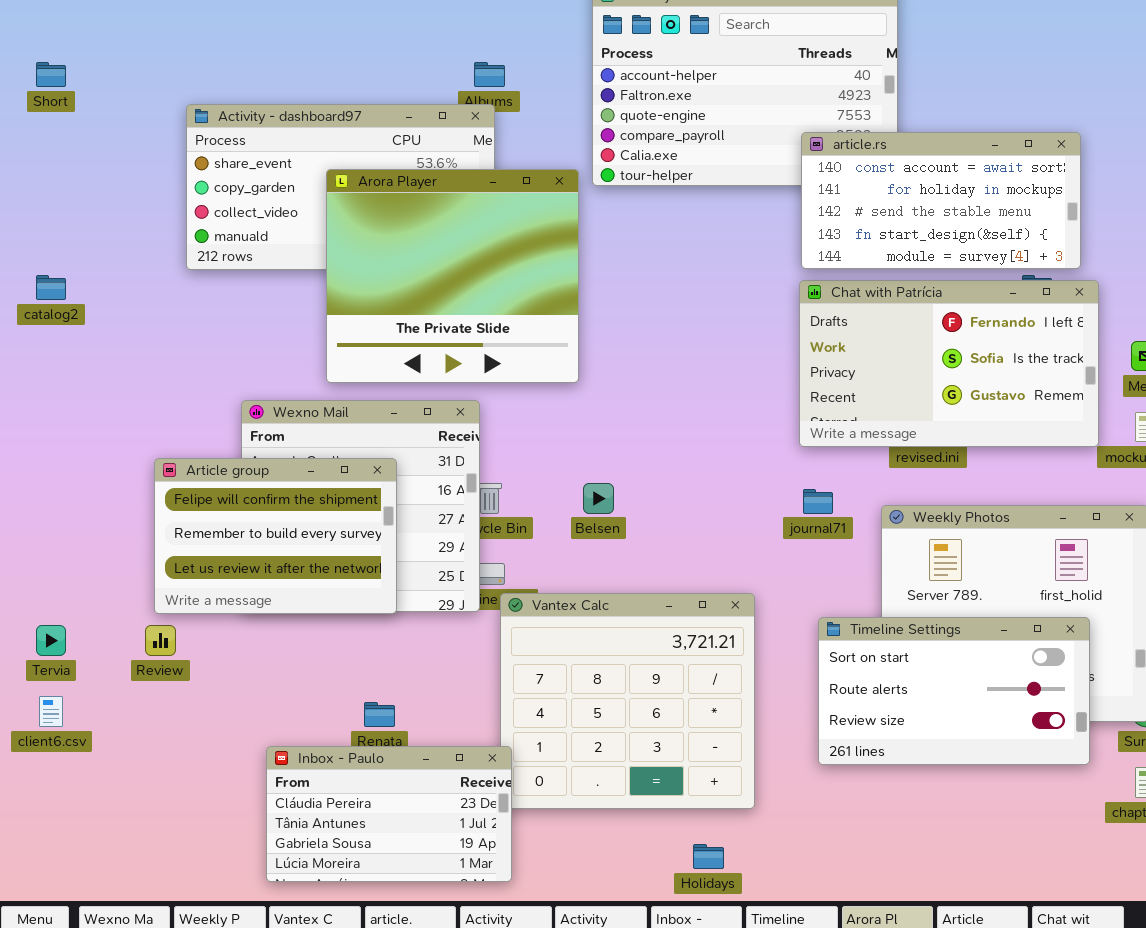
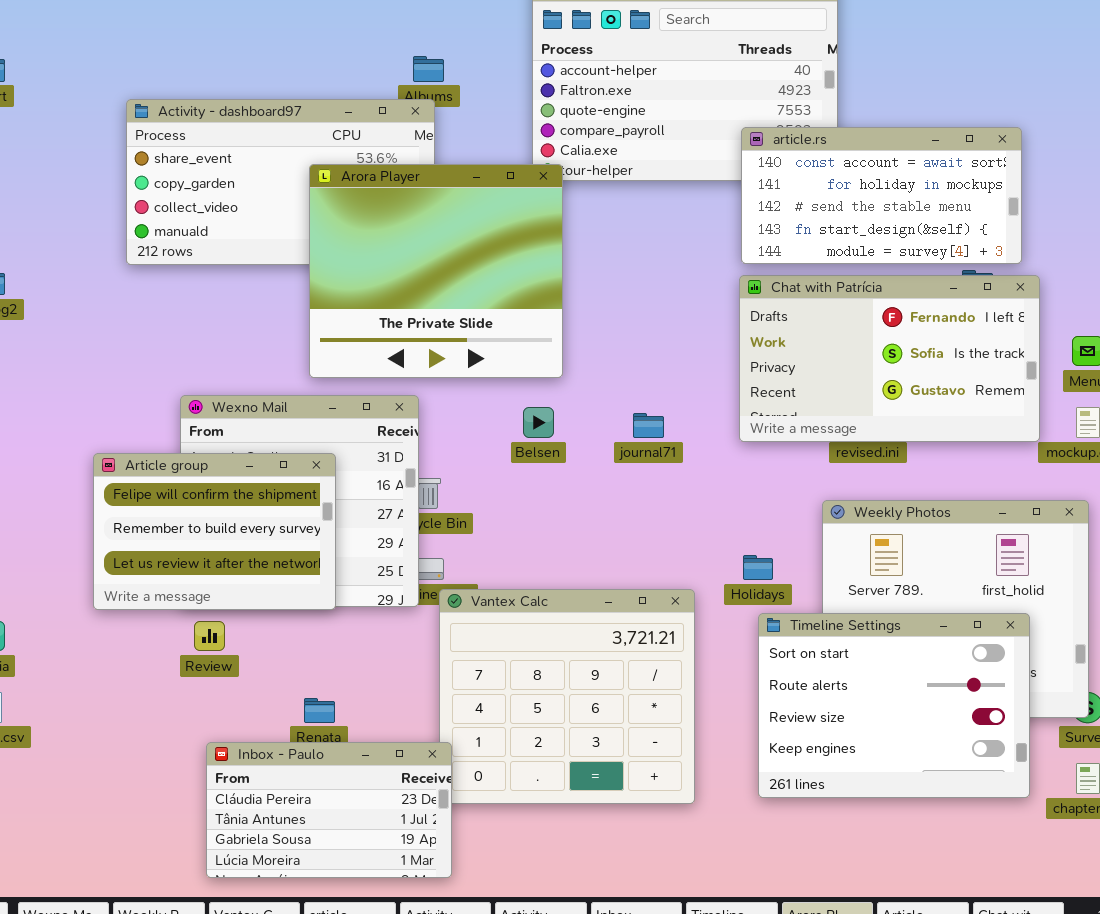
Arora Player: [326,169,579,383] -> [309,164,563,378], moved
Belsen: [583,483,614,514] -> [523,407,554,438], moved
journal71: [803,489,833,514] -> [633,413,664,438], moved
Timeline Settings: [818,617,1090,765] -> [758,613,1030,798], resized
Review: [145,625,176,656] -> [194,621,225,651], moved
Holidays: [693,844,724,869] -> [743,555,773,580], moved

